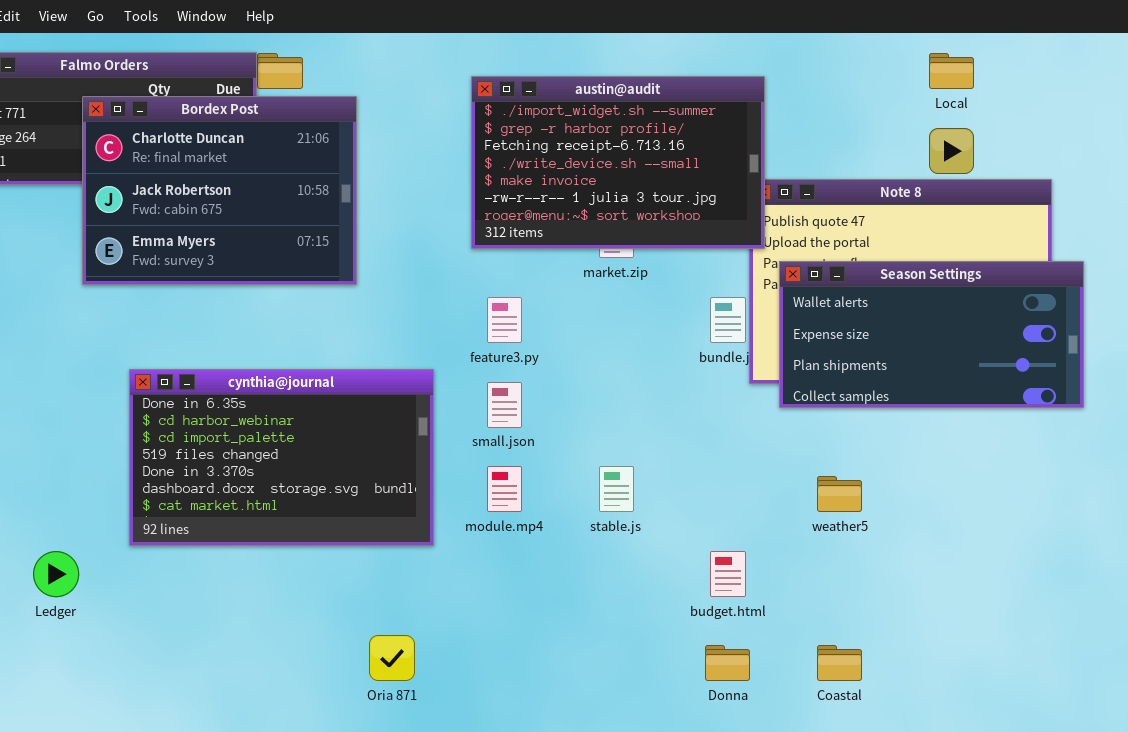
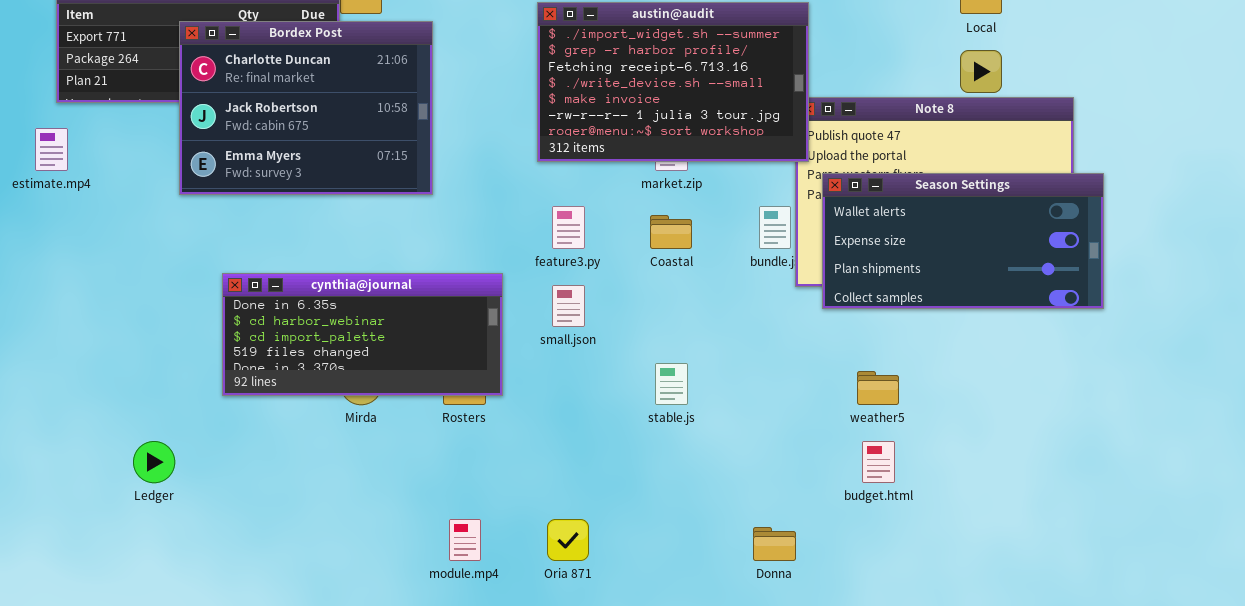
cynthia@journal: [129,369,434,546] -> [222,273,503,396], resized
module.mp4: [487,466,522,512] -> [449,519,481,561], moved
budget.html: [710,551,746,597] -> [862,441,895,483], moved
Oria 871: [369,635,415,681] -> [547,519,589,561], moved
Coastal: [817,645,862,681] -> [650,215,692,249], moved

